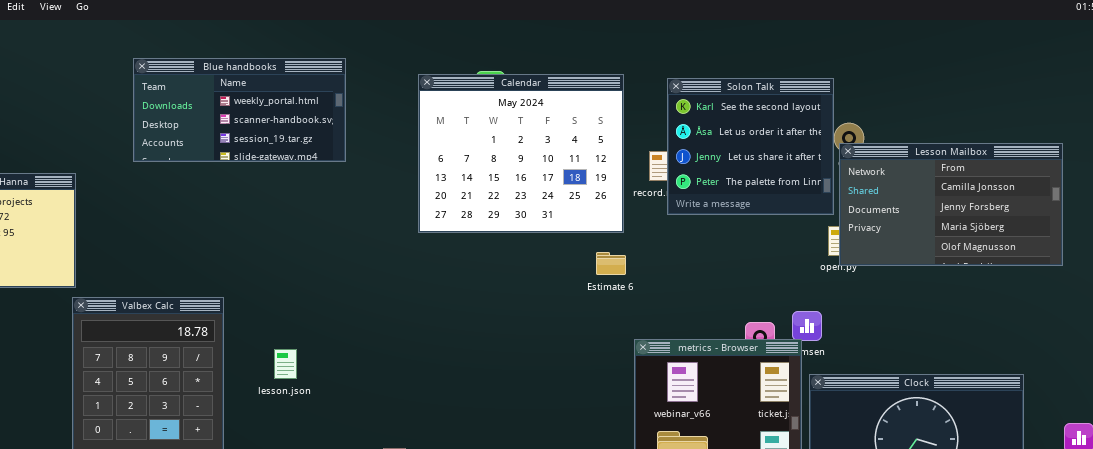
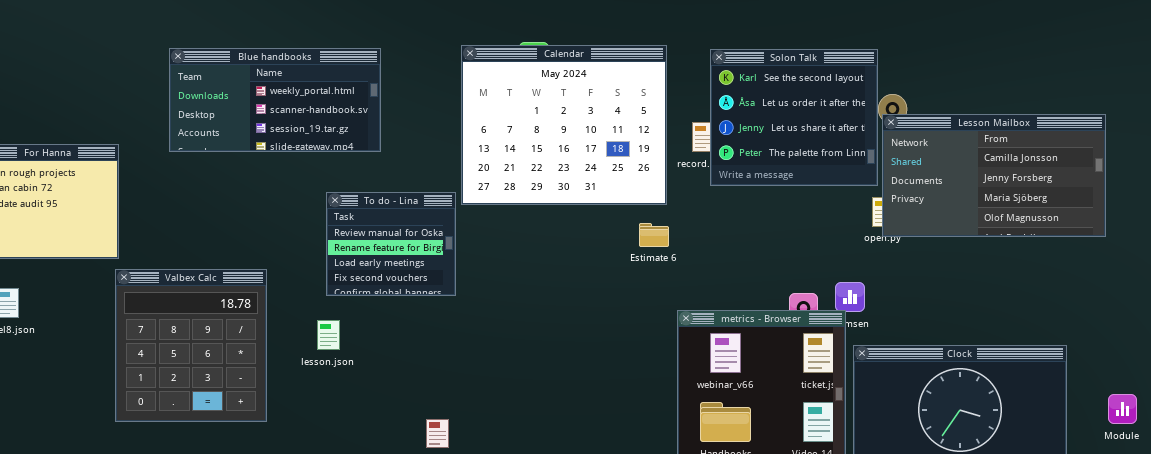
Blue handbooks: [133,58,346,162] -> [169,48,381,152], moved
To do - Lina: none -> [326,192,456,296], opened

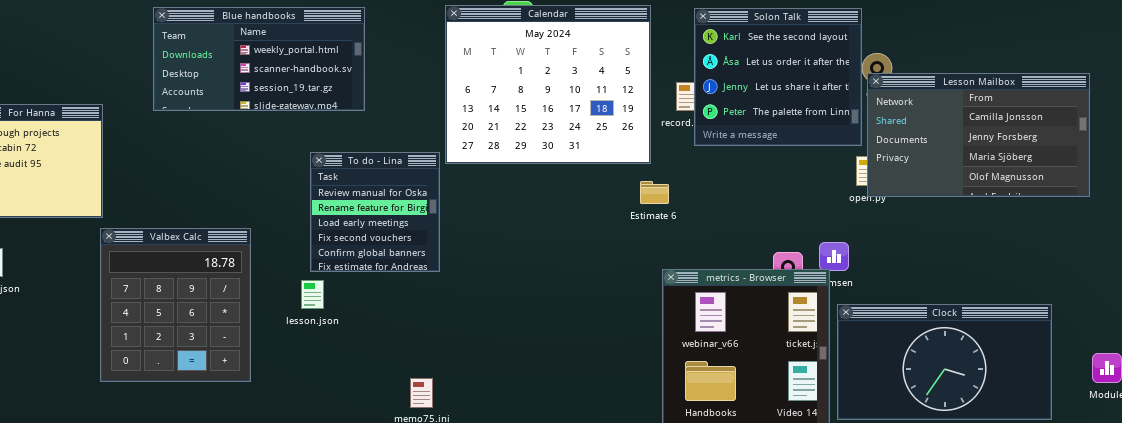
To do - Lina: [326,192,456,296] -> [310,152,440,272], resized
Estimate 6: [639,223,669,247] -> [640,181,669,204], moved

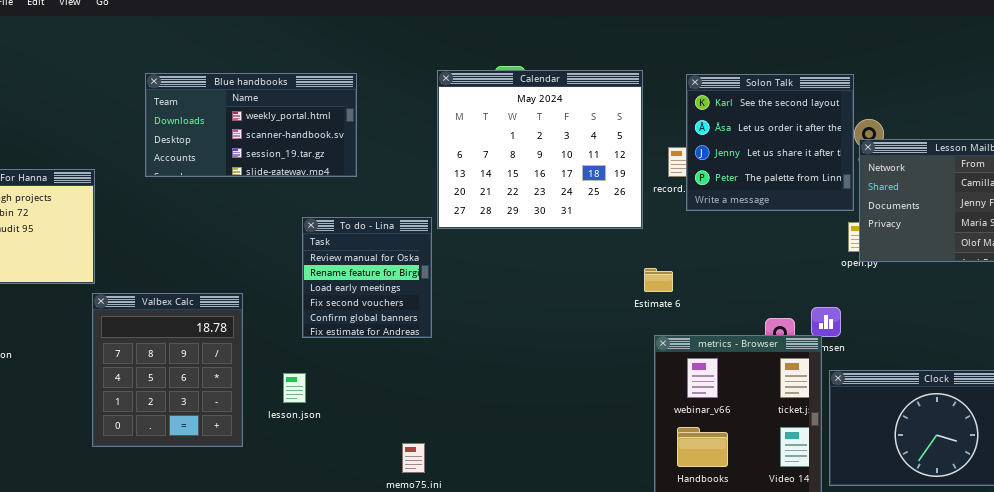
Estimate 6: [640,181,669,204] -> [644,268,673,292], moved
lesson.json: [301,280,324,309] -> [283,373,306,403], moved

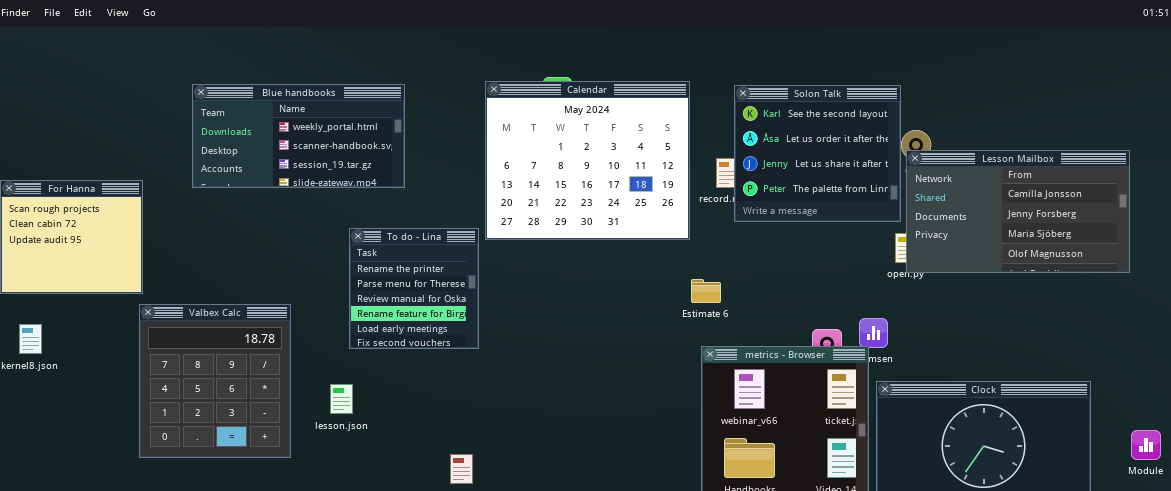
To do - Lina: [302,217,432,338] -> [349,228,479,349], scrolled up 2 rows

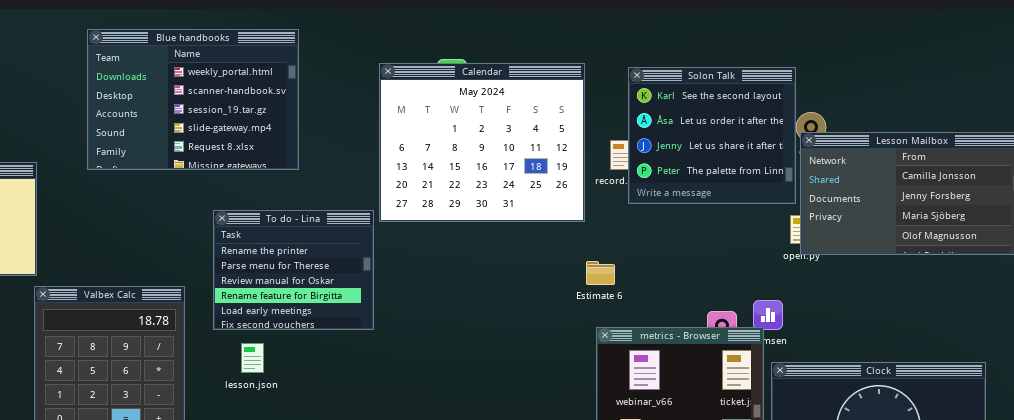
Blue handbooks: [192,84,405,188] -> [87,29,299,170], resized
To do - Lina: [349,228,479,349] -> [213,210,374,330], resized
lesson.json: [330,384,353,414] -> [241,343,264,373], moved

